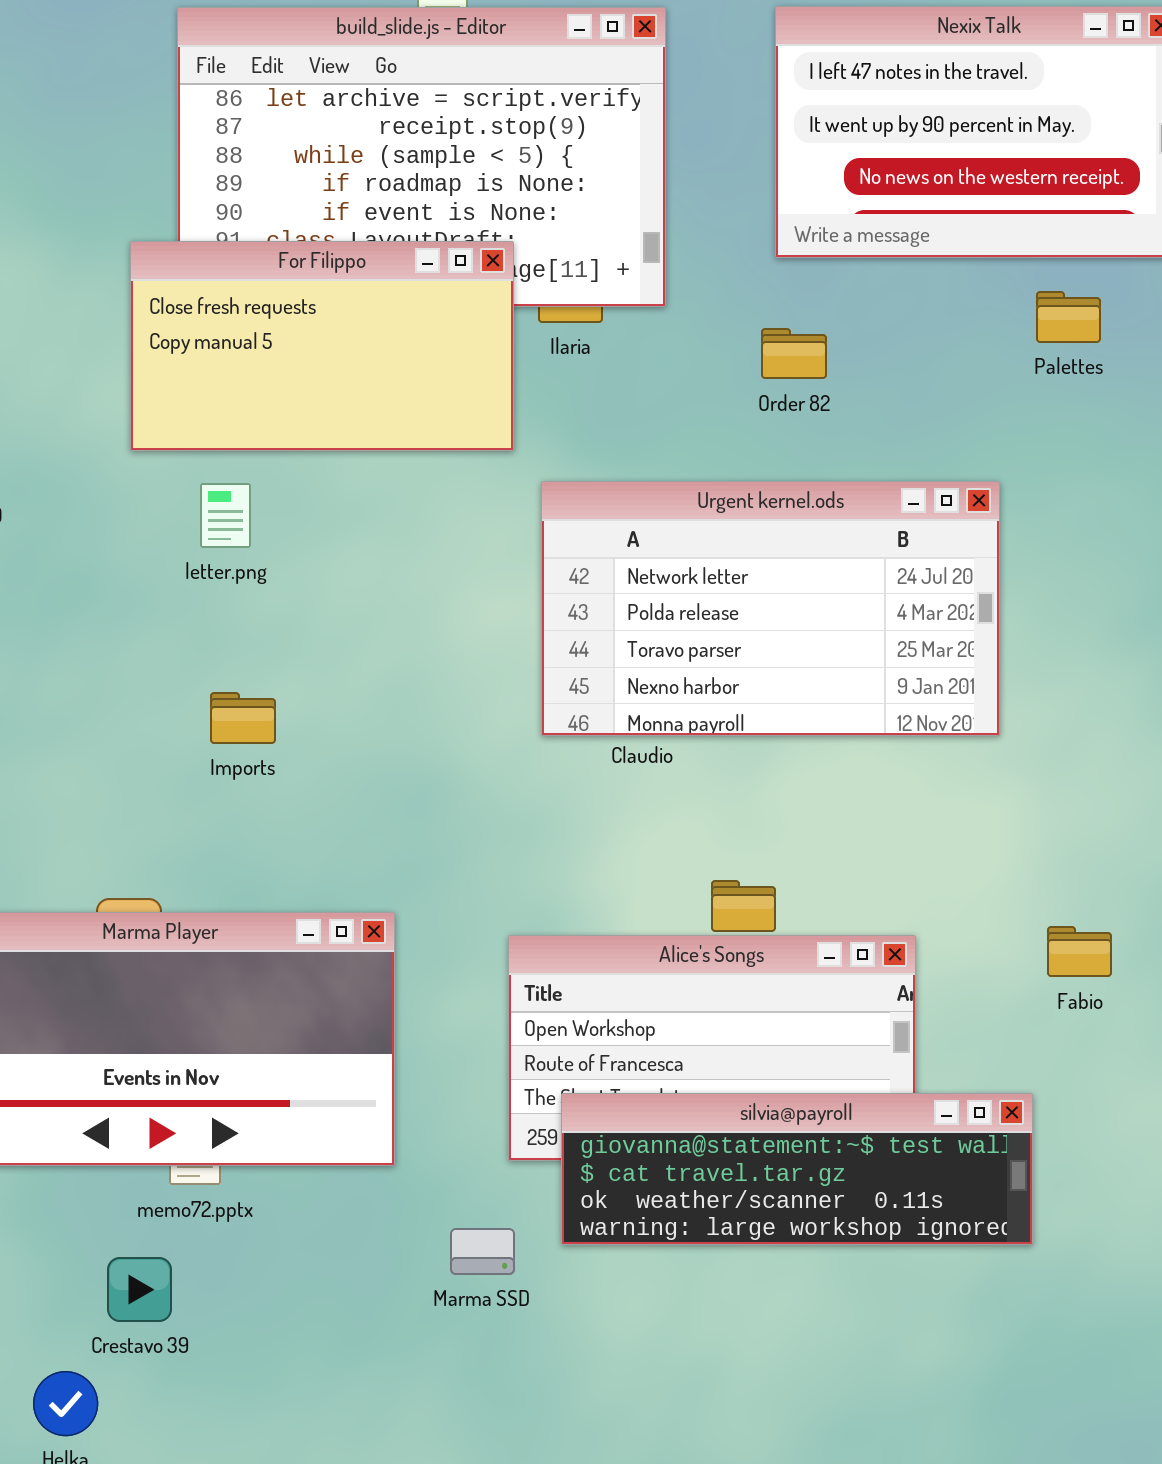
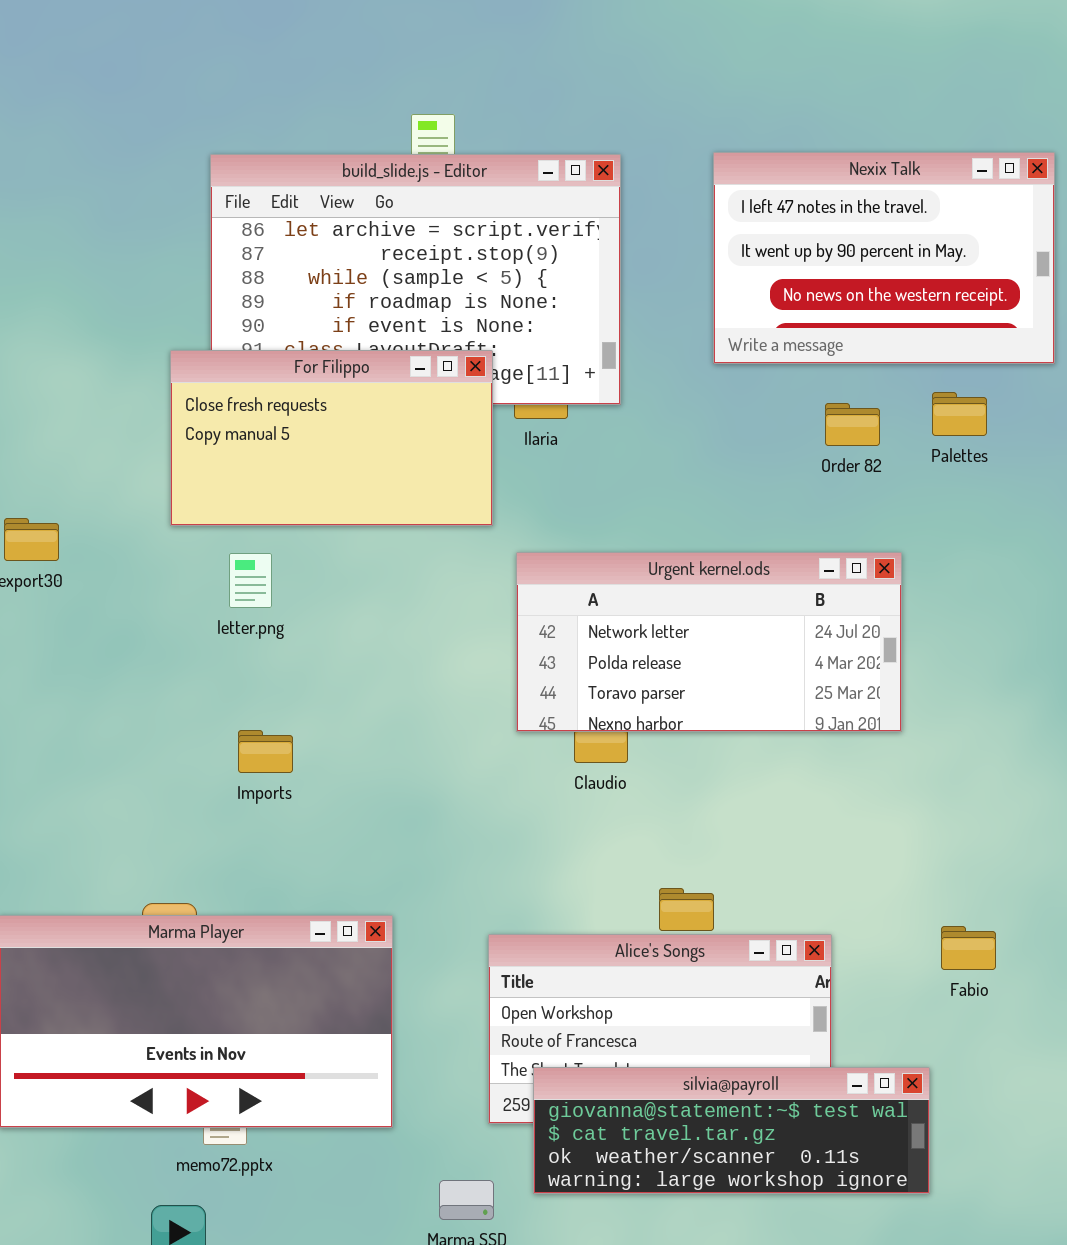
Order 82: [761,328,827,379] -> [825,403,880,446], moved
Urgent kernel.ods: [541,481,1000,736] -> [516,552,902,732], resized

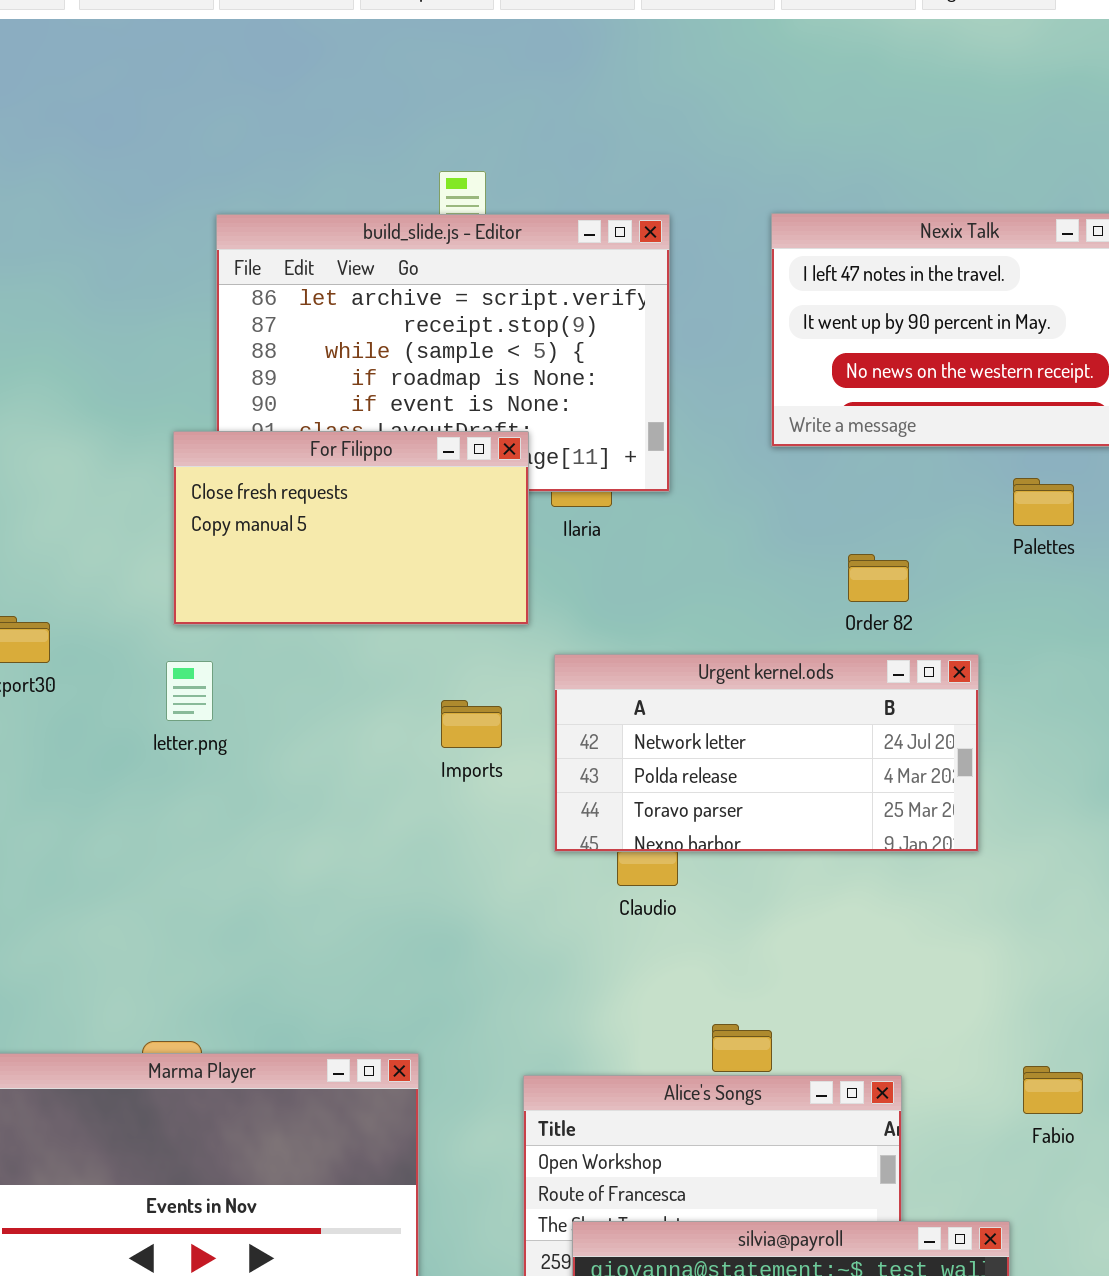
Order 82: [825,403,880,446] -> [848,554,909,602], moved
letter.png: [229,553,272,608] -> [166,661,213,721], moved
Imports: [238,730,293,773] -> [441,700,502,748], moved

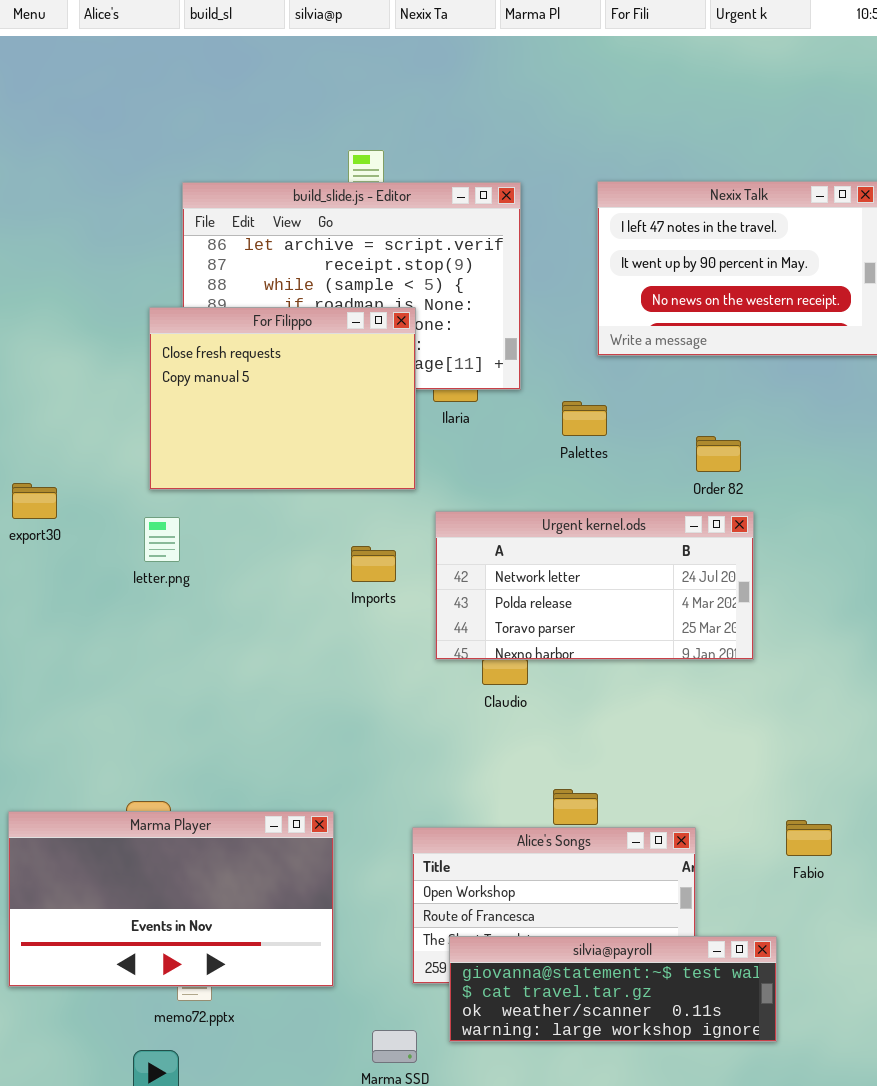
For Filippo: [173,431,529,625] -> [149,307,416,490], resized
Palettes: [1013,478,1074,526] -> [562,401,607,436], moved
Order 82: [848,554,909,602] -> [696,436,741,472], moved

